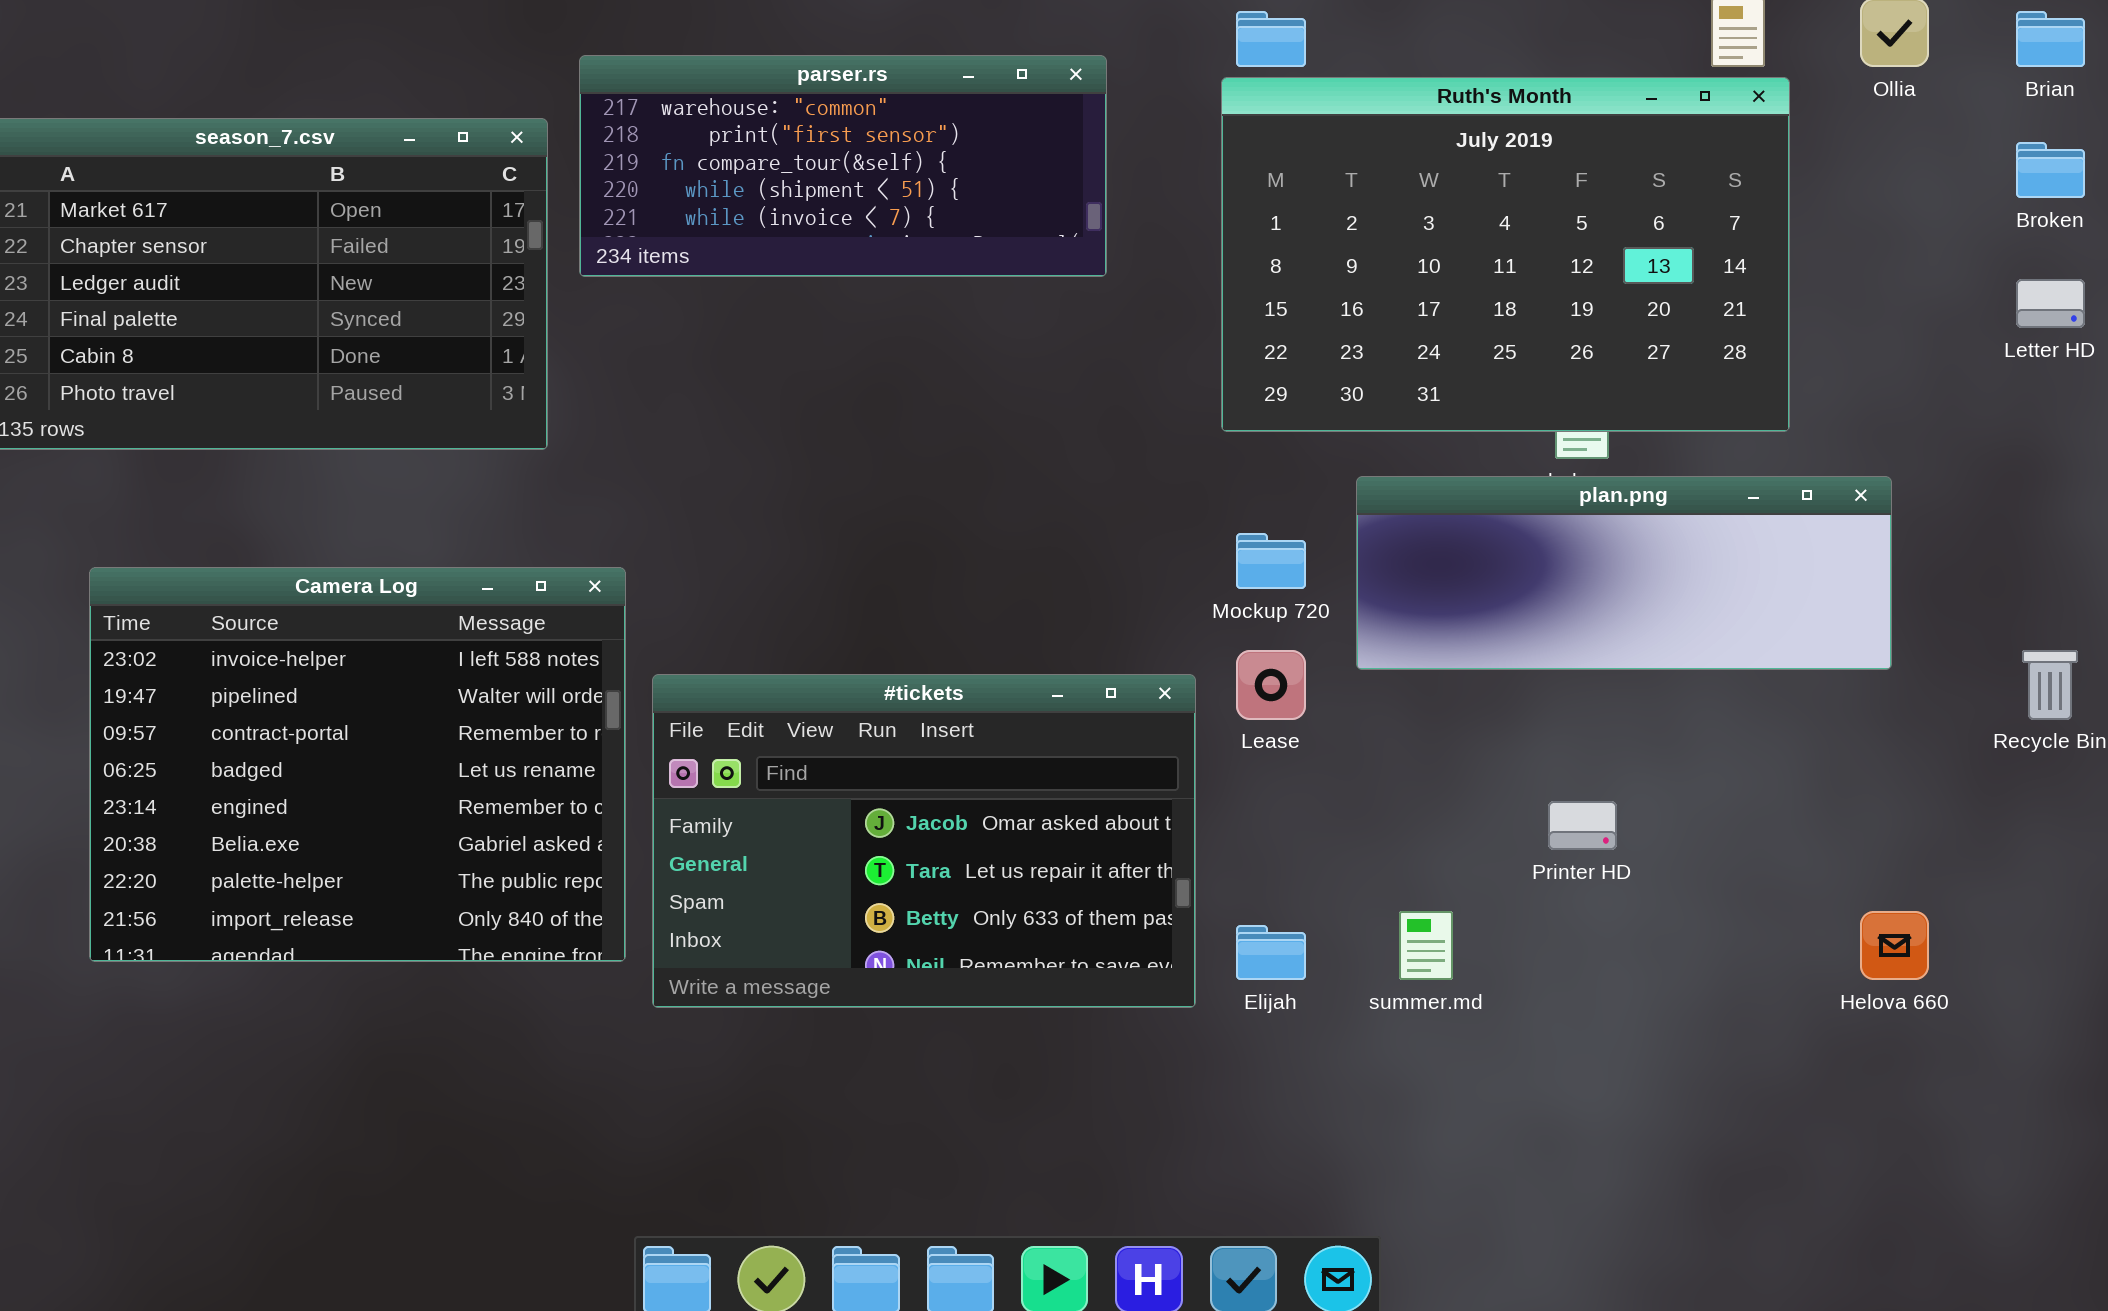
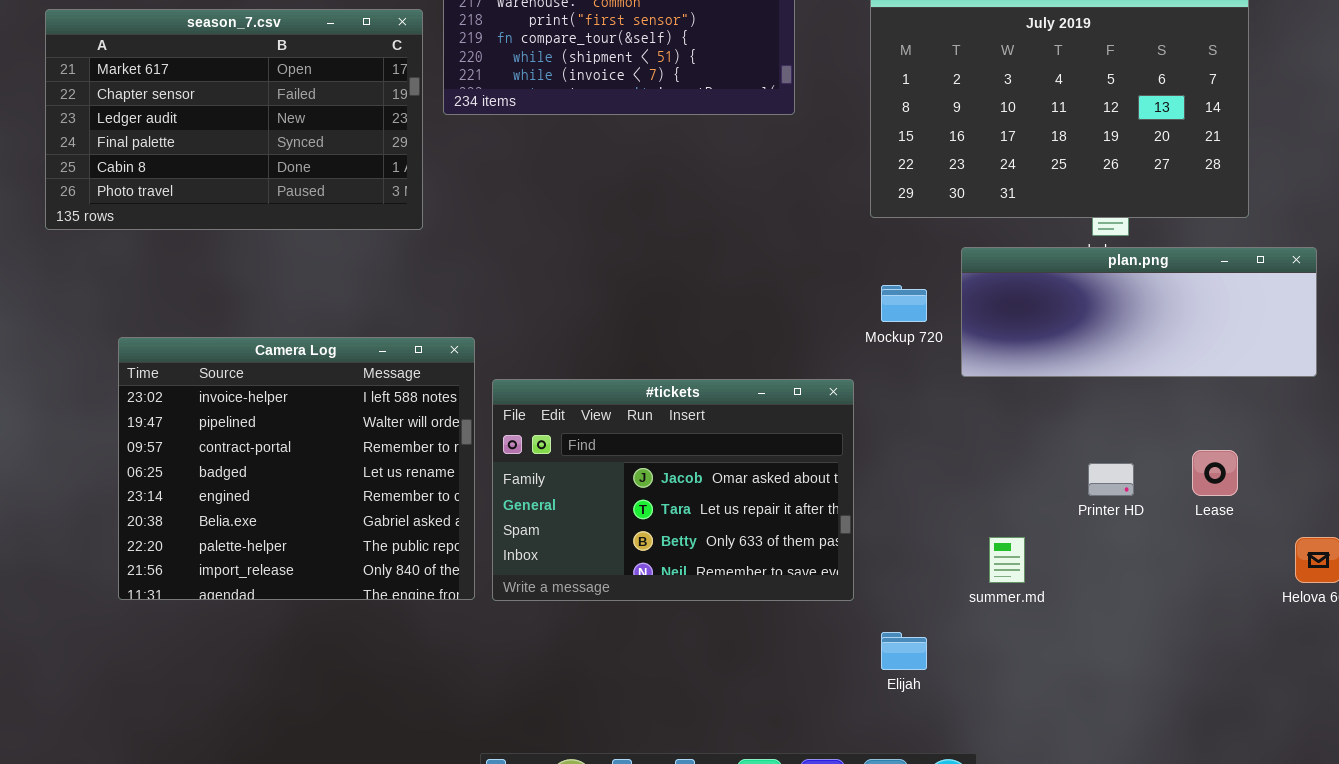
Camera Log: [89,567,626,962] -> [118,337,475,600], moved
Lease: [1236,650,1306,720] -> [1192,450,1238,496], moved
Elijah: [1236,925,1306,980] -> [881,632,927,670], moved

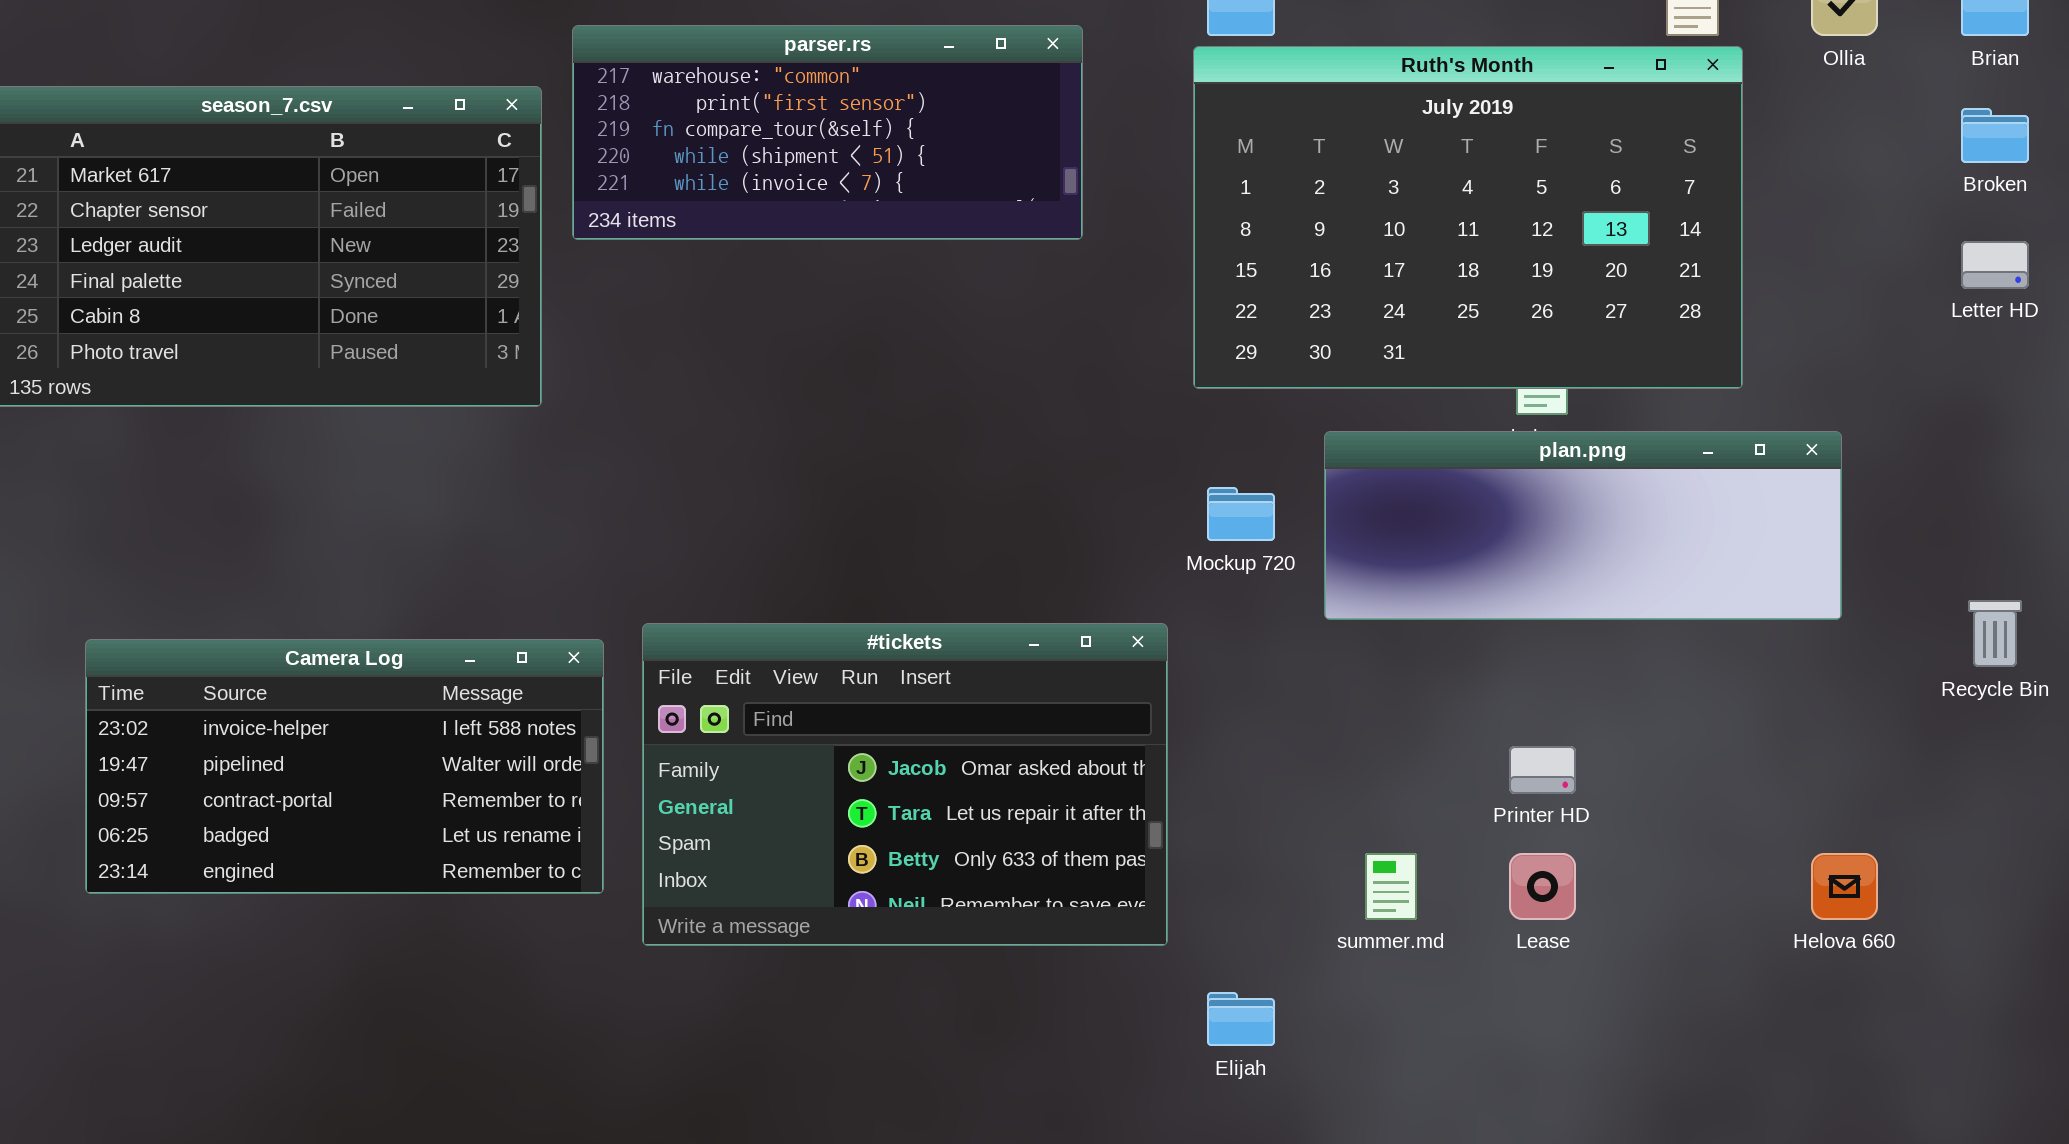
Camera Log: [118,337,475,600] -> [85,639,604,894], moved, resized
Lease: [1192,450,1238,496] -> [1509,853,1576,920], moved

